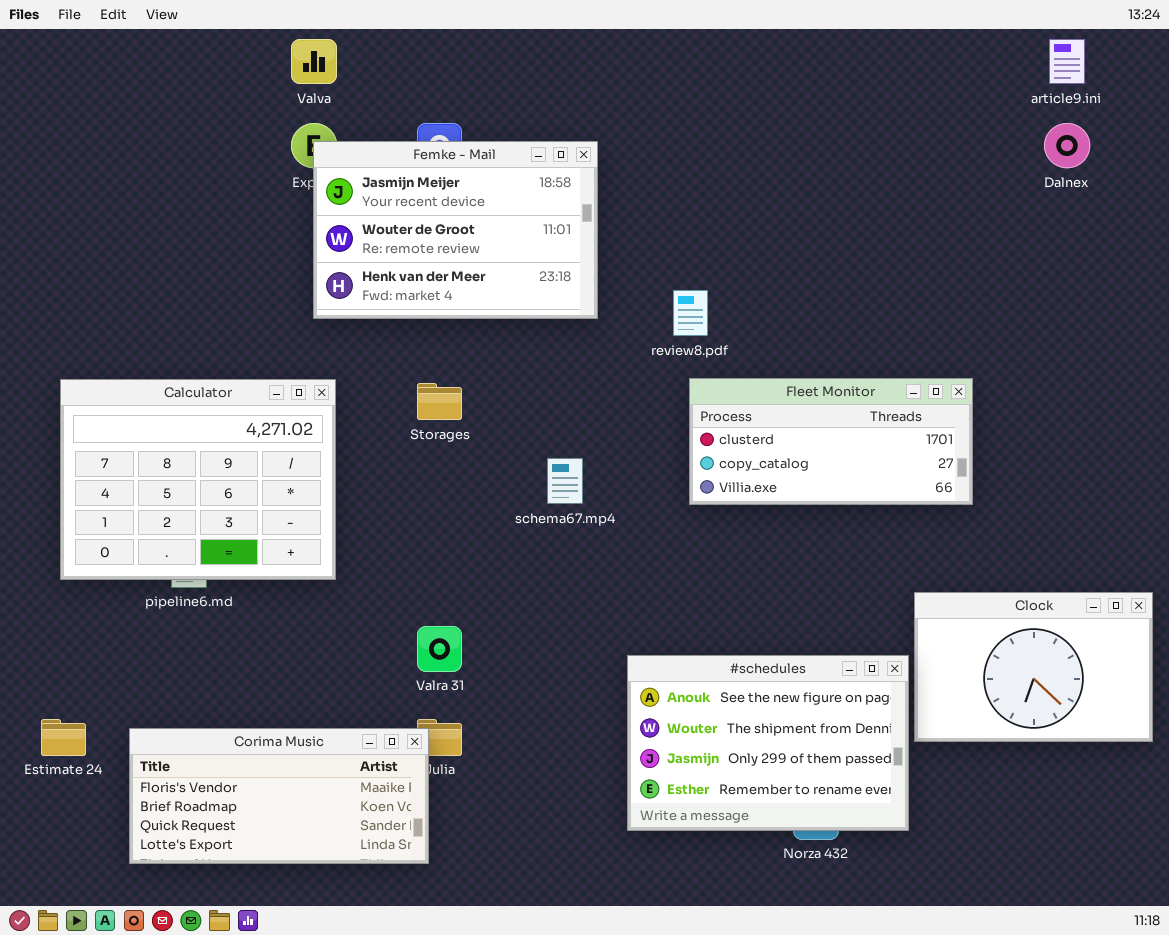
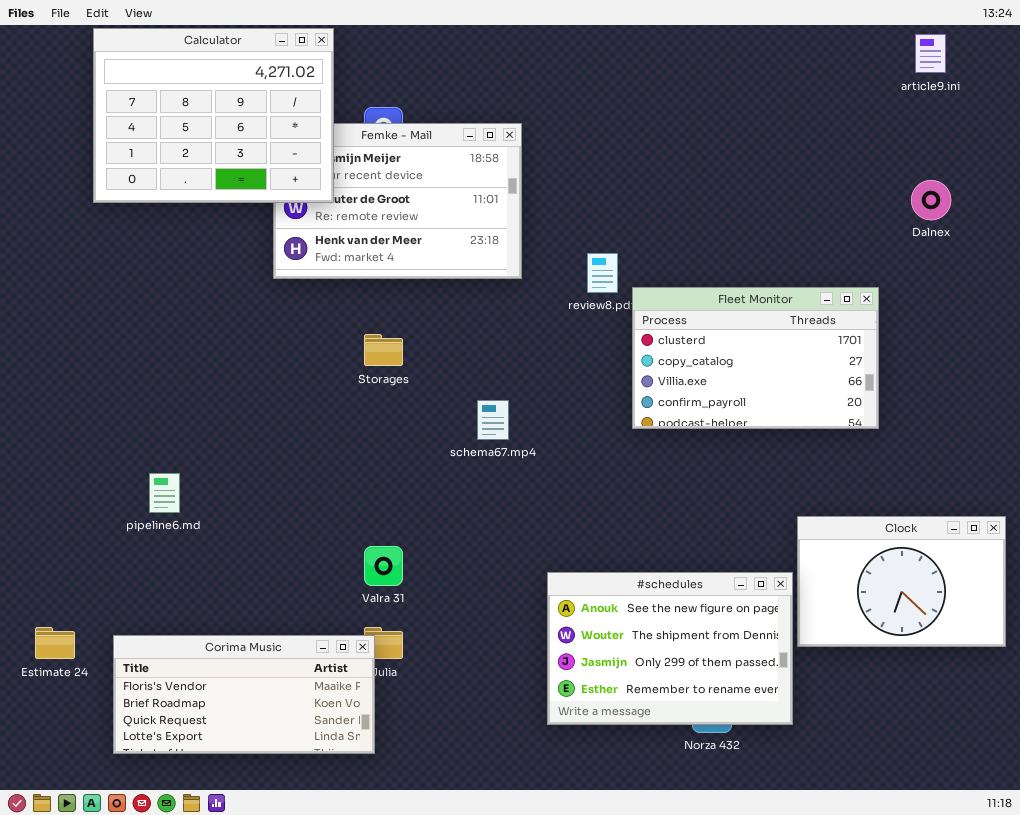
Dalnex: [1044,123,1090,168] -> [911,180,951,220], moved
Fleet Monitor: [689,378,973,505] -> [632,287,879,429], moved, resized
Calculator: [60,379,336,580] -> [93,28,334,203], moved

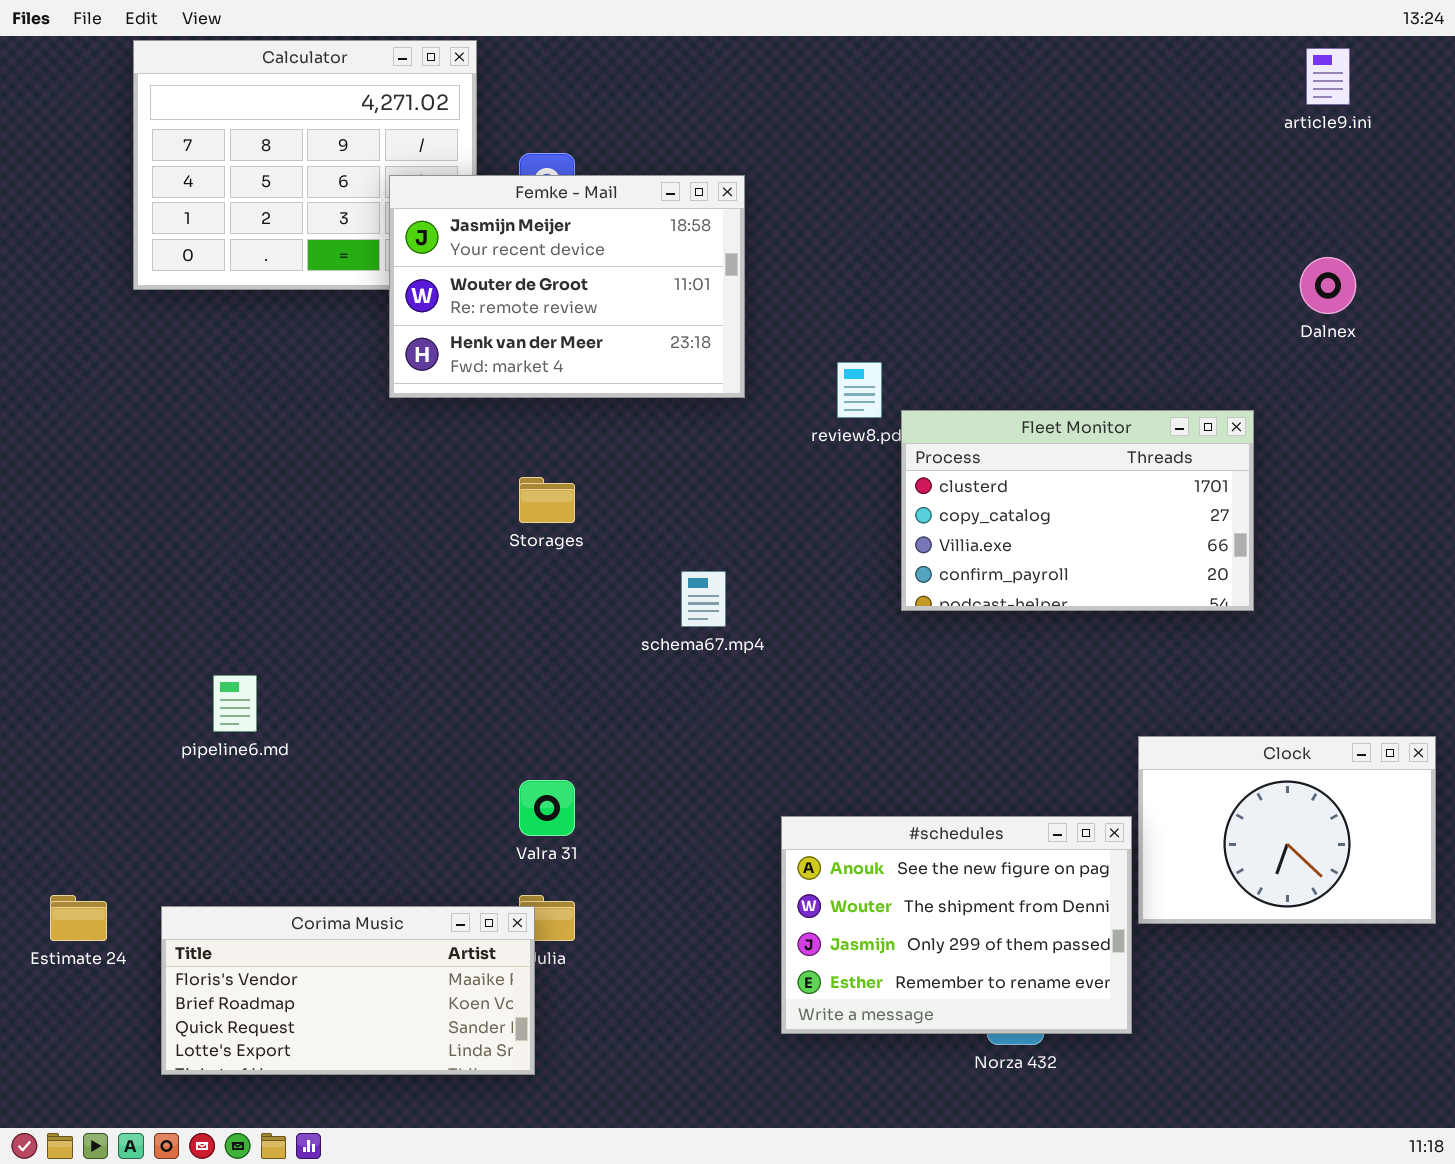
Femke - Mail: [273,123,522,279] -> [389,175,745,398], raised

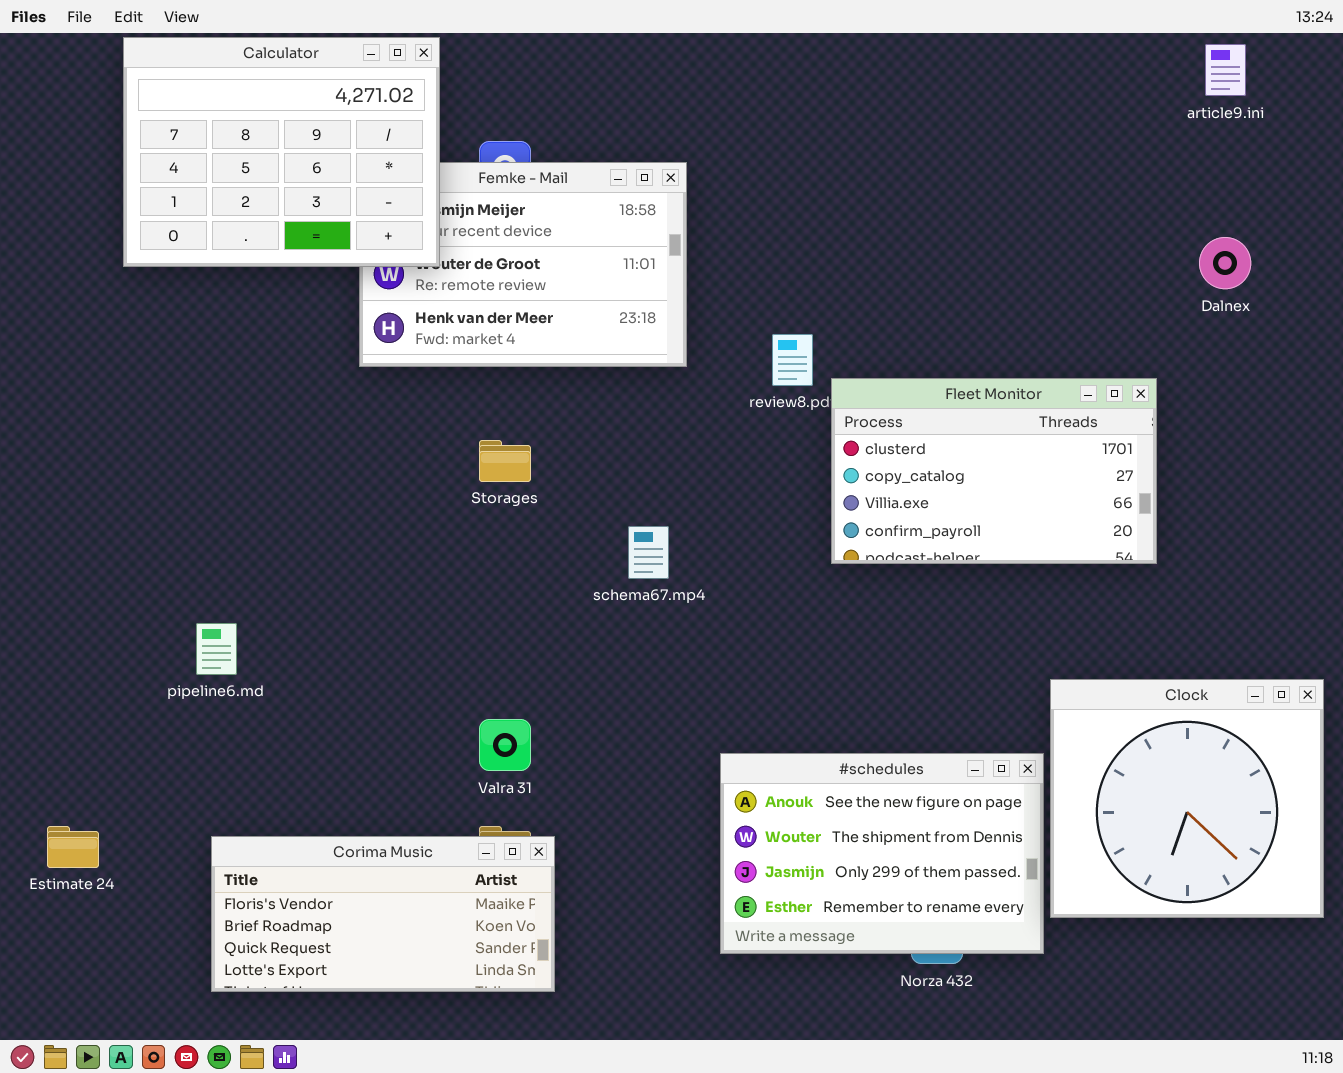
Calculator: [133,40,477,290] -> [123,37,440,267], raised
Clock: [1138,736,1436,924] -> [1050,679,1324,918], resized
Corima Music: [161,906,535,1075] -> [211,836,555,992], moved

